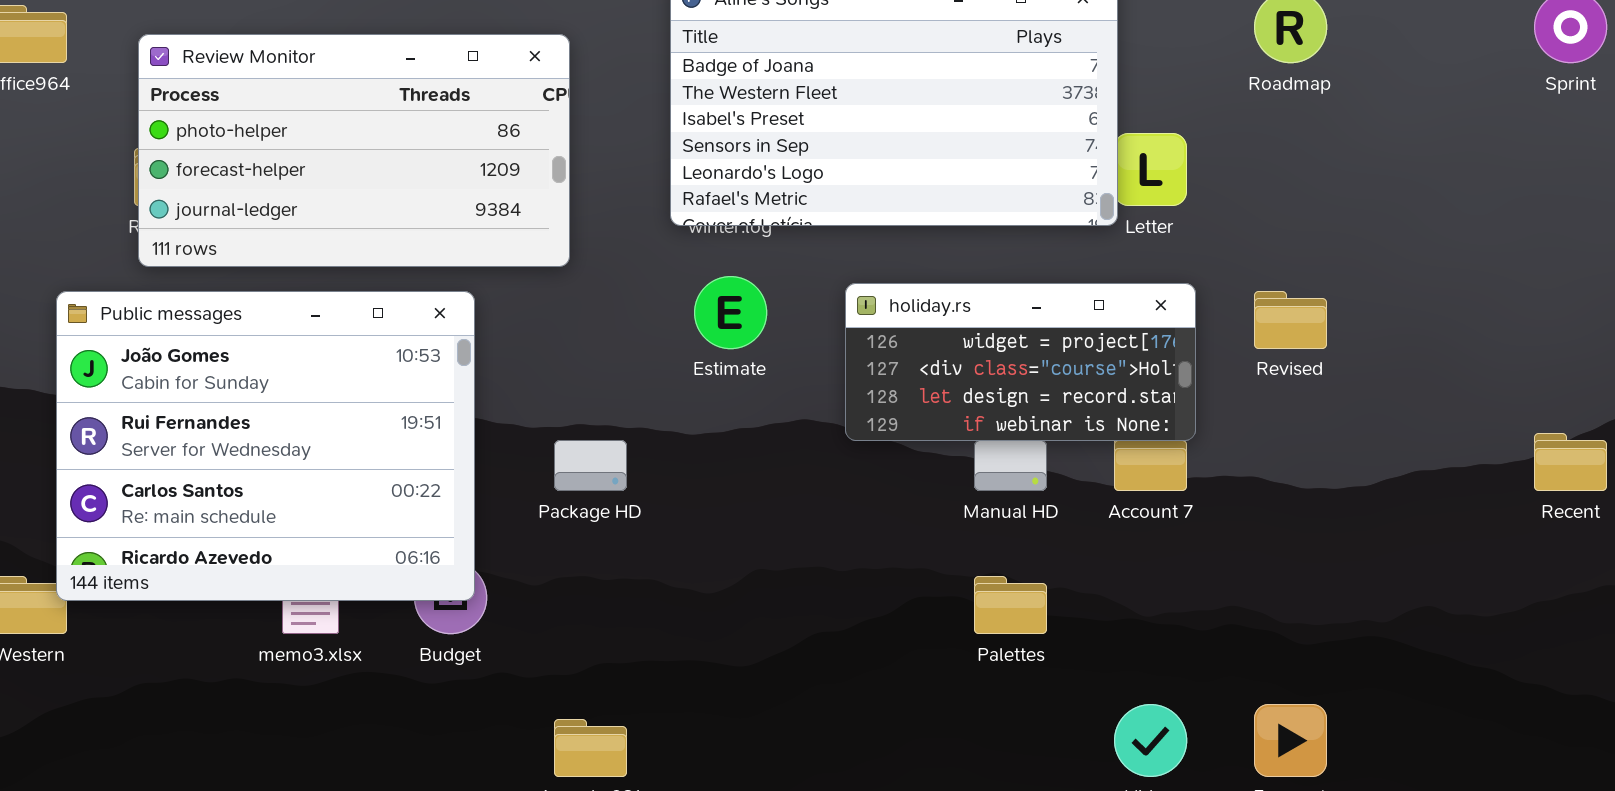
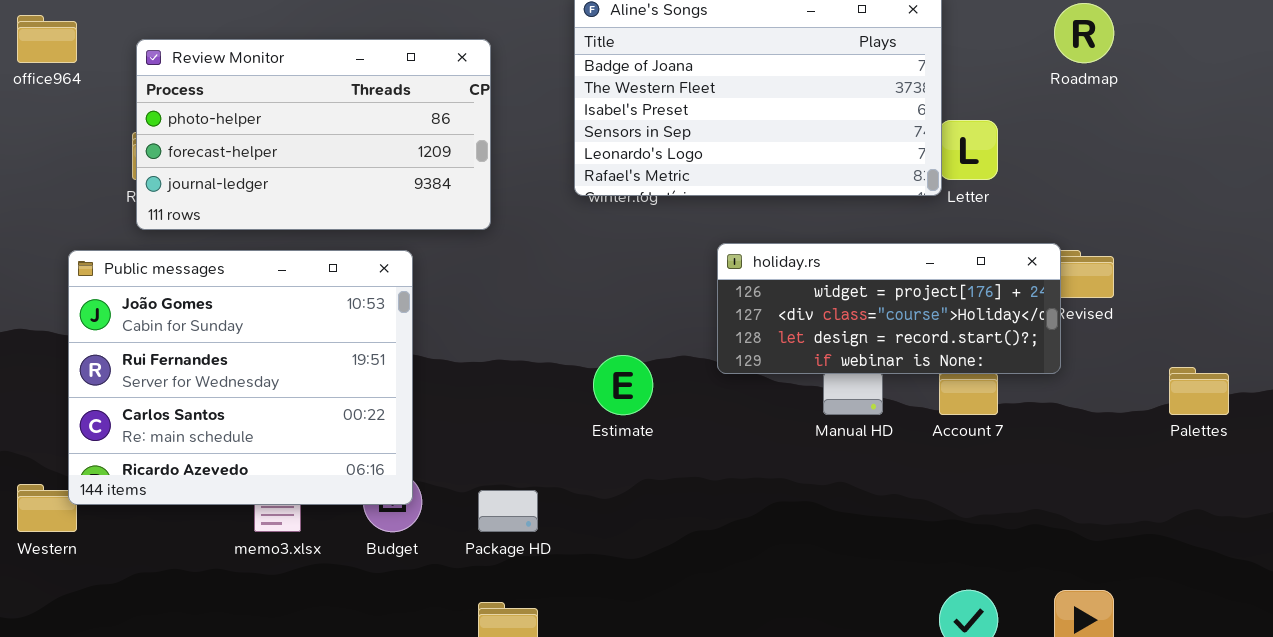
Estimate: [694,276,767,349] -> [593,355,653,415], moved
holiday.rs: [845,283,1196,441] -> [717,243,1061,374], resized
Package HD: [554,440,627,491] -> [478,490,538,532], moved
Palettes: [974,576,1047,634] -> [1169,367,1229,415], moved

